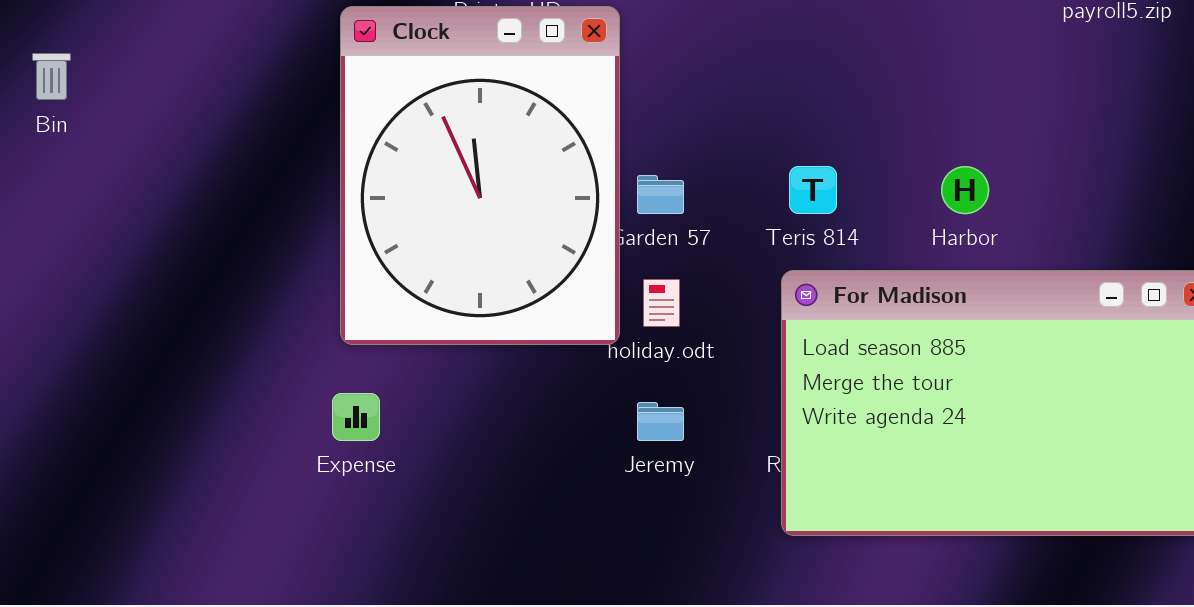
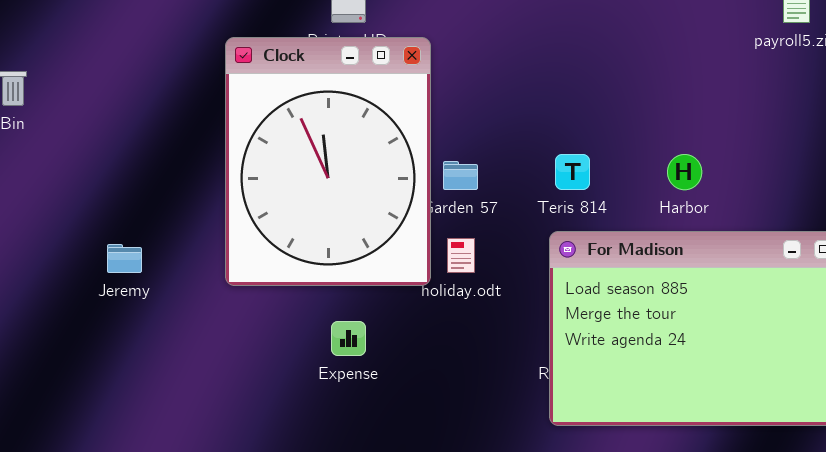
Expense: [332,393,380,441] -> [331,321,366,356], moved
Jeremy: [637,402,684,441] -> [107,244,142,273], moved

